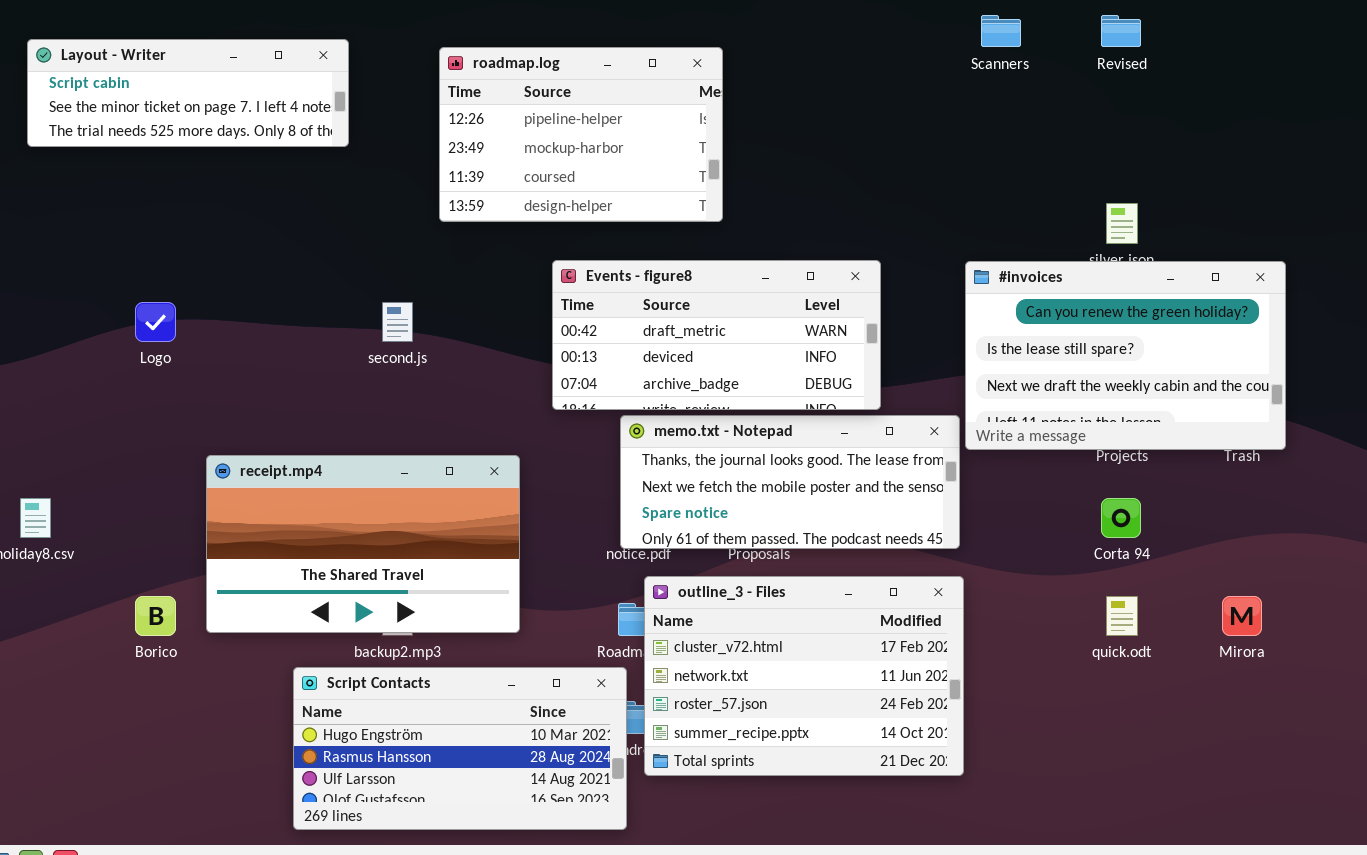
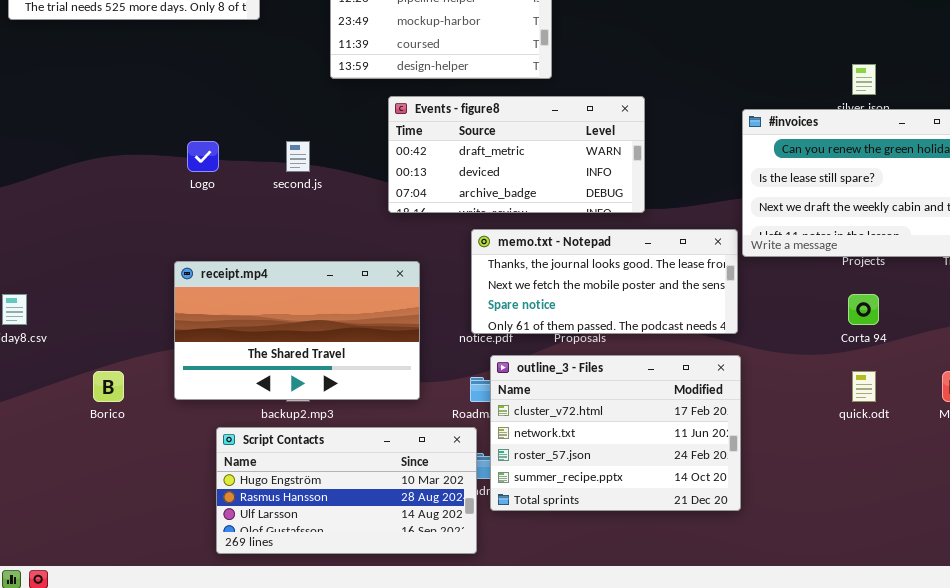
Events - figure8: [552,260,881,410] -> [388,96,645,213], moved
Logo: [135,302,176,342] -> [187,141,219,172], moved
receipt.mp4: [206,455,520,633] -> [174,261,420,400], moved

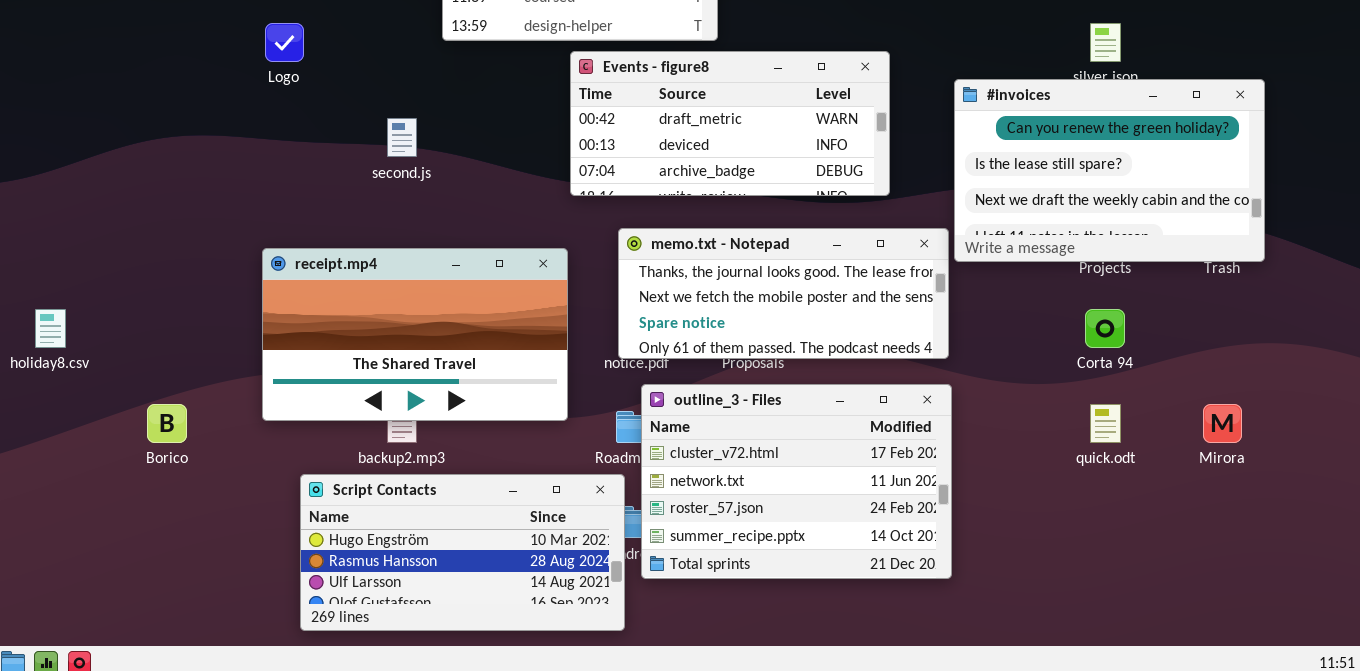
Events - figure8: [388,96,645,213] -> [570,51,890,196], moved
Logo: [187,141,219,172] -> [265,23,304,62], moved
receipt.mp4: [174,261,420,400] -> [262,248,568,421], moved

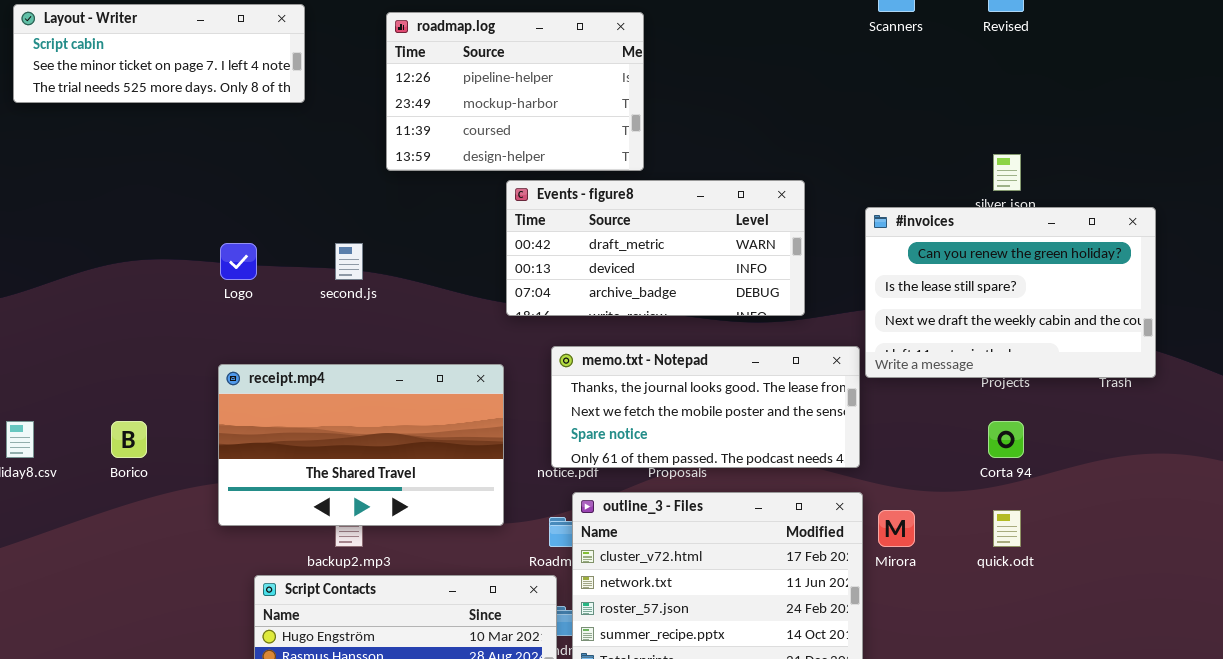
Logo: [265,23,304,62] -> [220,243,257,280], moved
Borico: [147,404,187,443] -> [111,421,147,458], moved
Mirora: [1203,404,1242,443] -> [878,510,915,547], moved

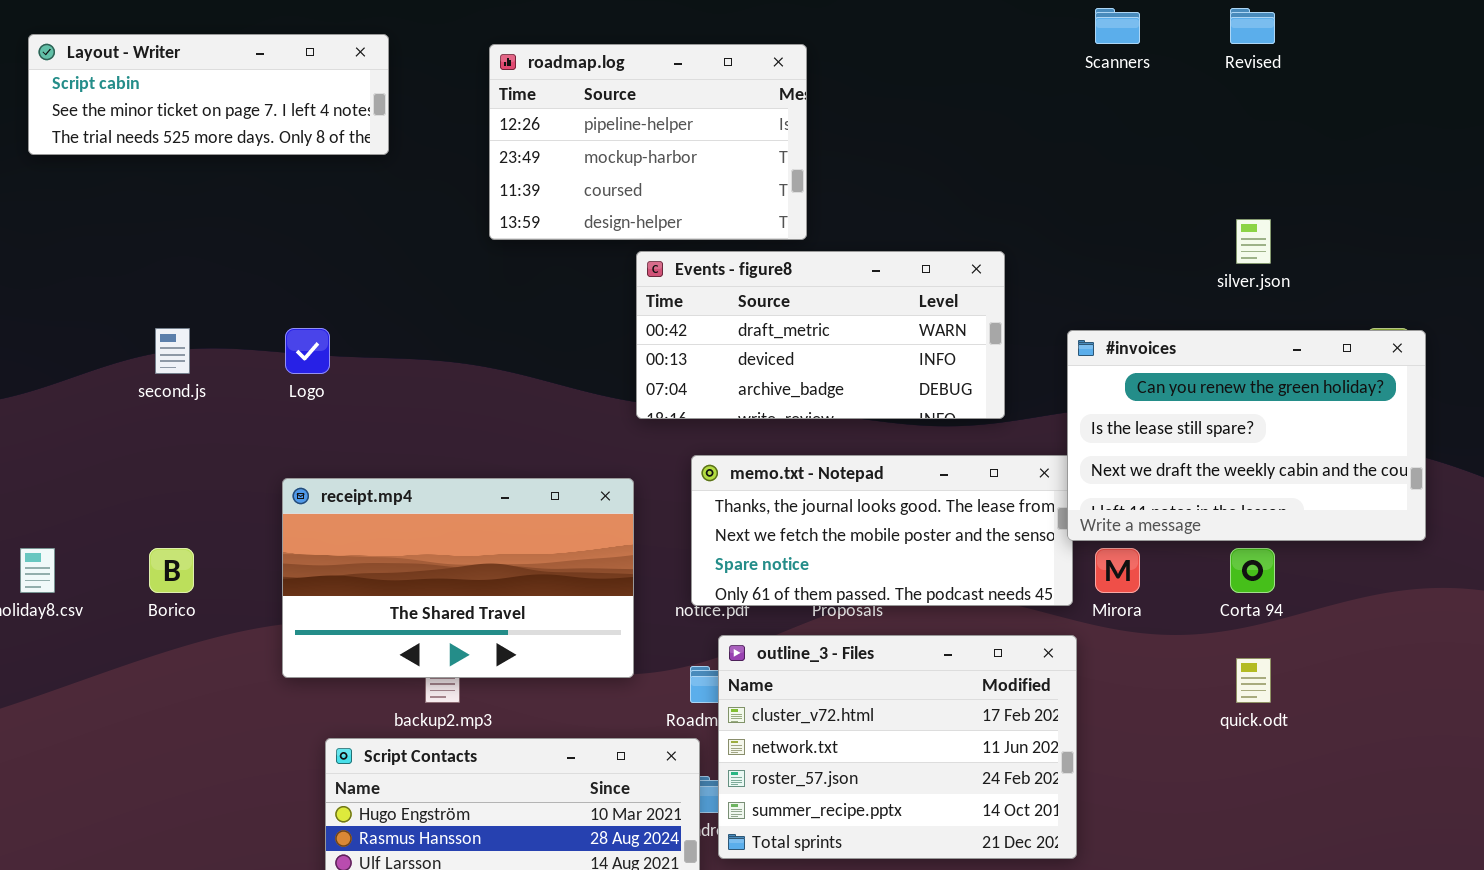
#invoices: [865,207,1156,378] -> [1067,330,1426,541], moved
second.js: [335,243,363,280] -> [155,328,190,374], moved
Mirora: [878,510,915,547] -> [1095,548,1140,593], moved

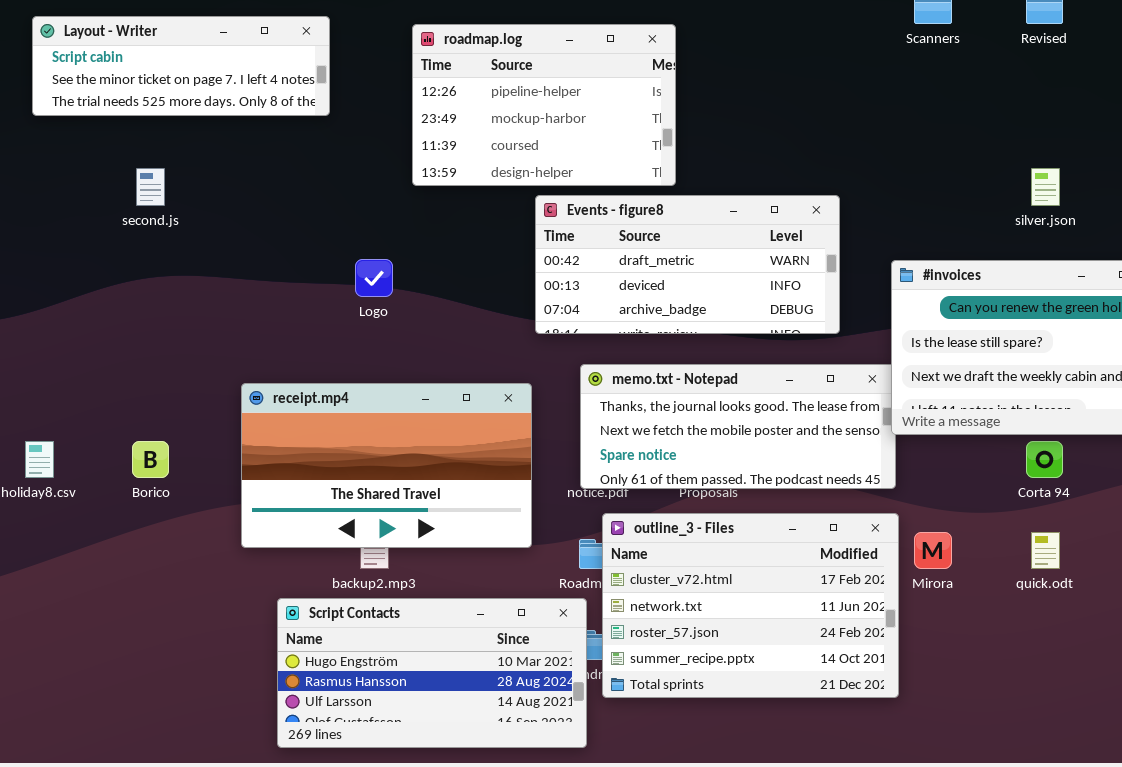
second.js: [155,328,190,374] -> [136,168,165,206], moved
Logo: [285,328,330,374] -> [355,259,393,297], moved
Mirora: [1095,548,1140,593] -> [914,532,952,569], moved

